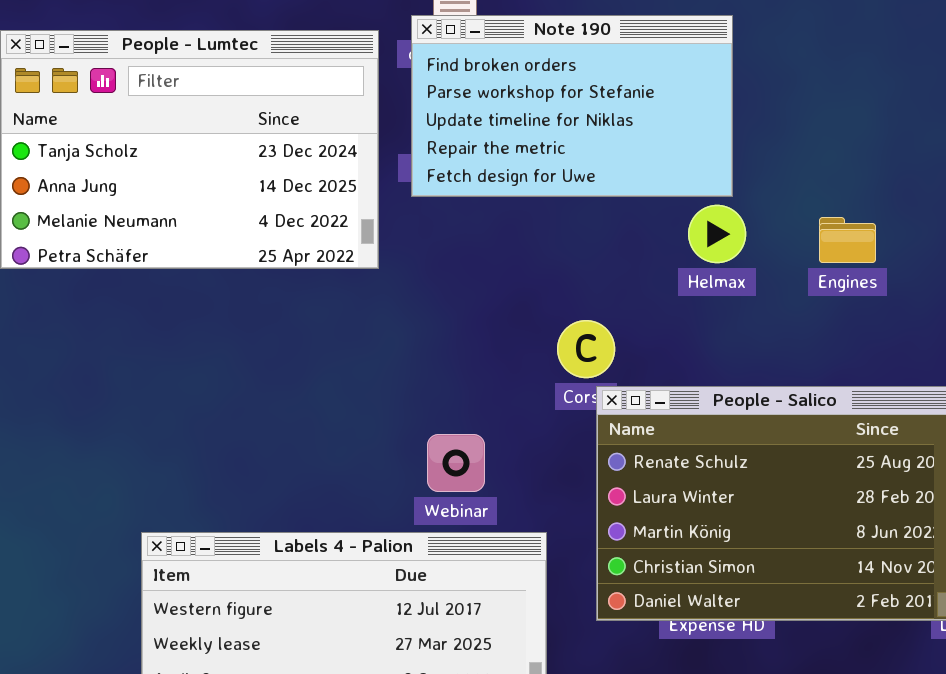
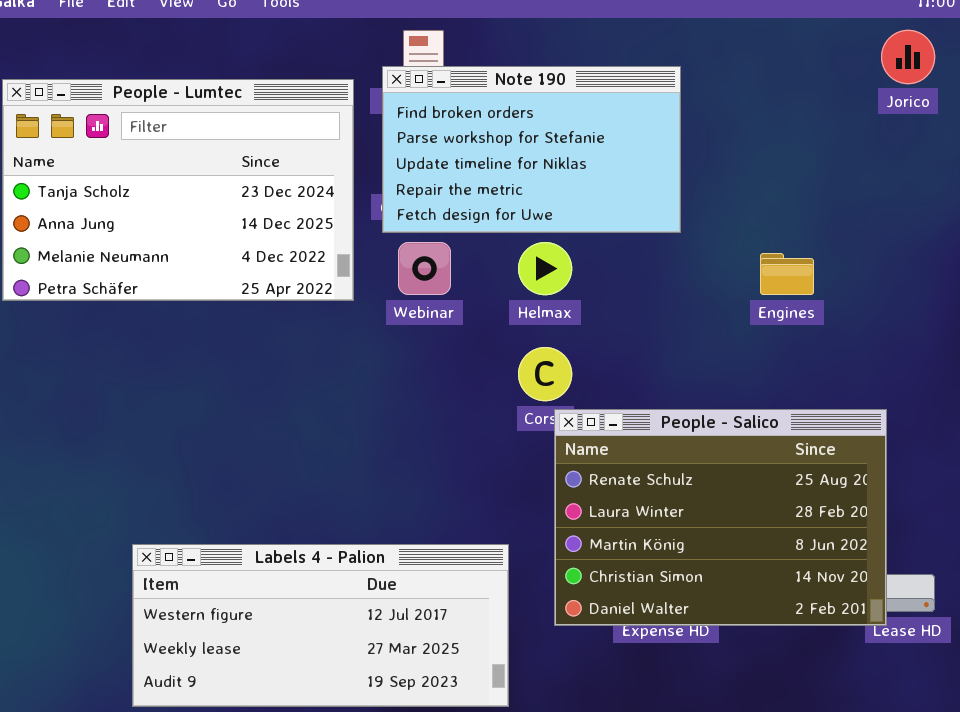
Helmax: [688,205,746,263] -> [518,242,572,295], moved
Webinar: [427,434,485,492] -> [398,242,451,295], moved

